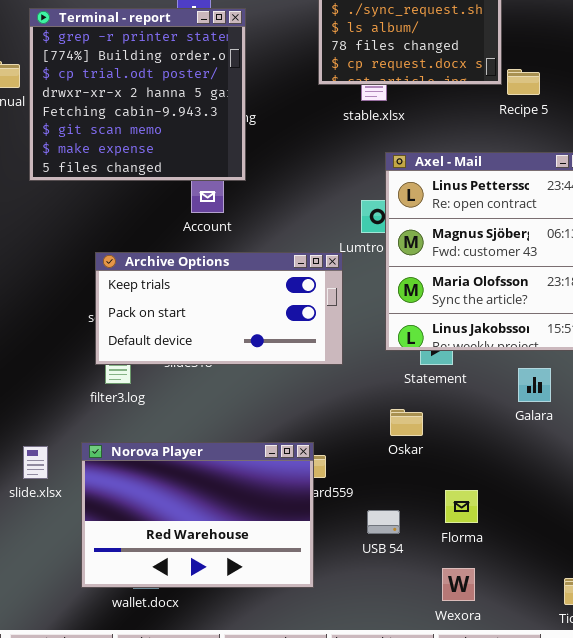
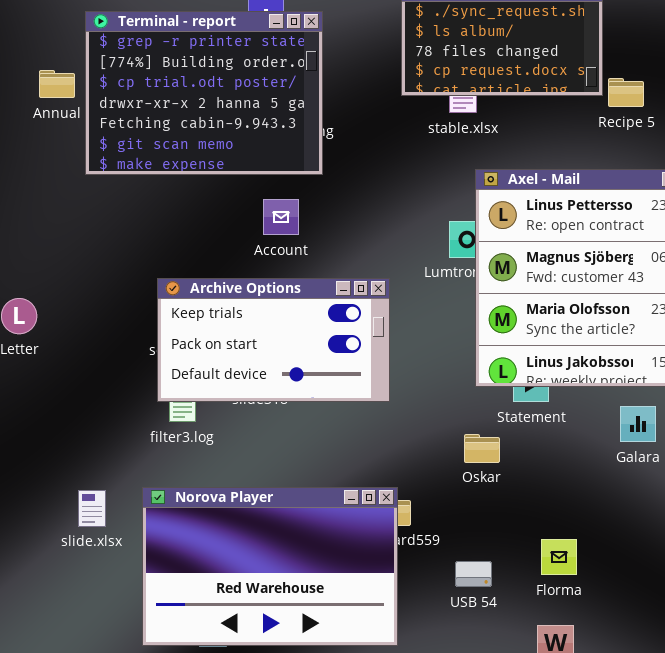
Terminal - report: [29,8,246,181] -> [85,11,323,175], resized
Archive Options: [95,252,343,365] -> [157,278,390,402], resized
Oskar: [390,409,423,436] -> [464,434,500,463], moved

